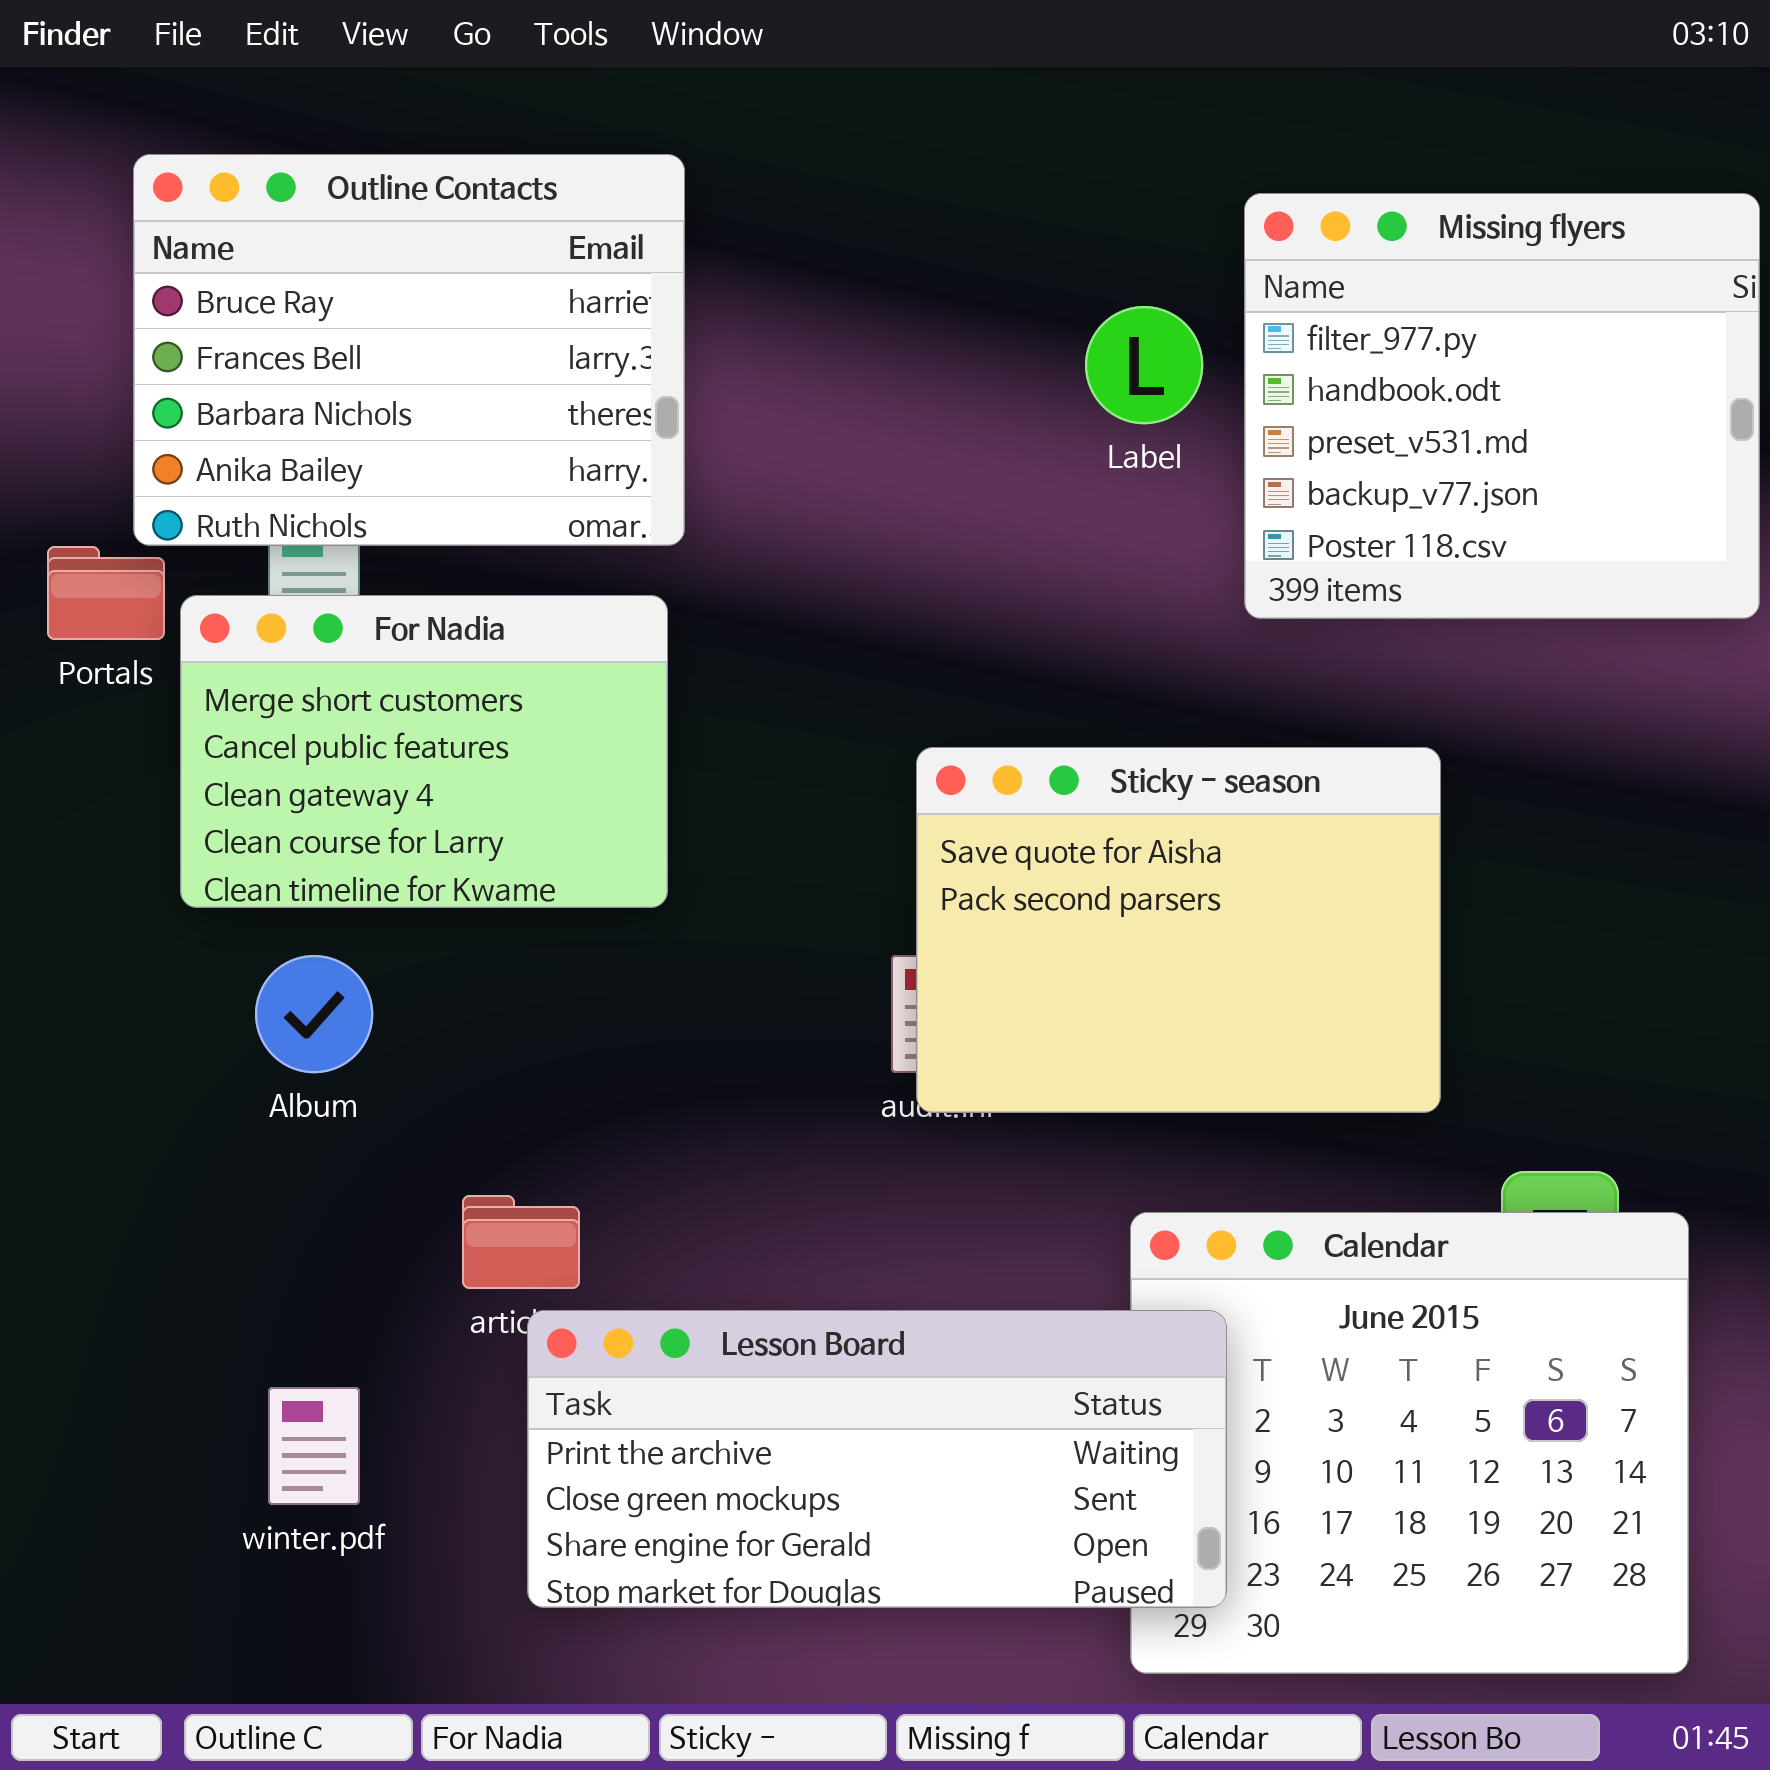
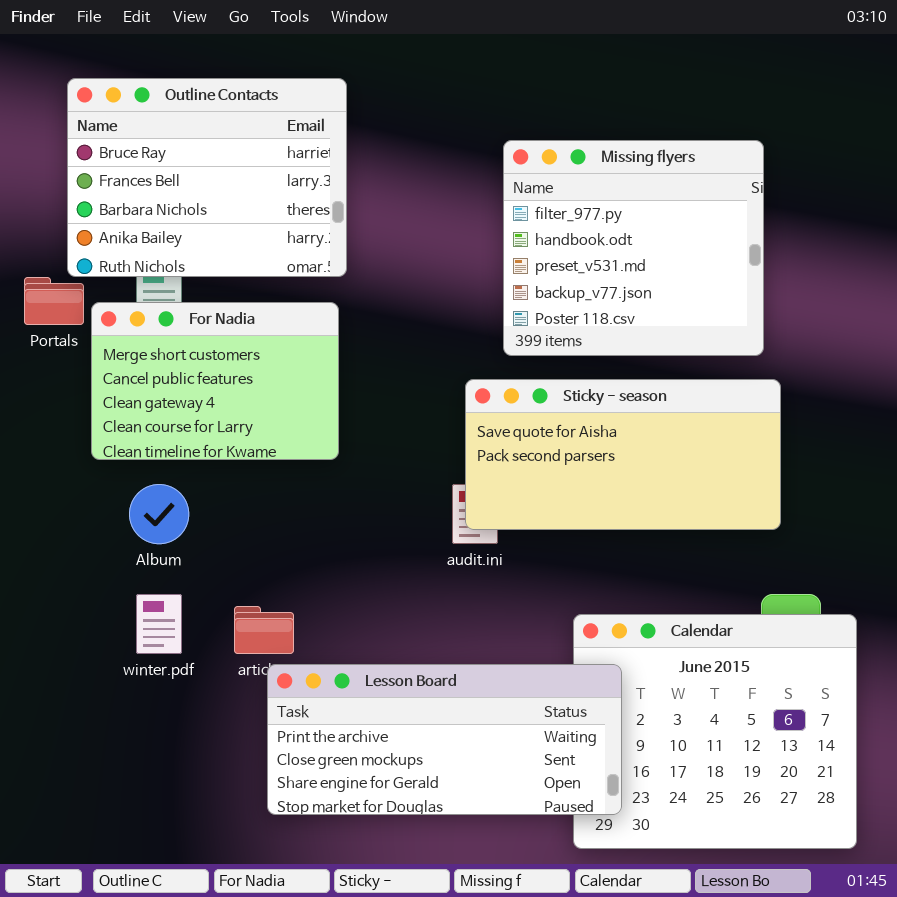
Missing flyers: [1244,193,1760,619] -> [503,140,764,356], moved
Sticky - season: [916,747,1441,1113] -> [465,379,781,530], resized
winter.pdf: [268,1387,360,1505] -> [136,594,182,654], moved

